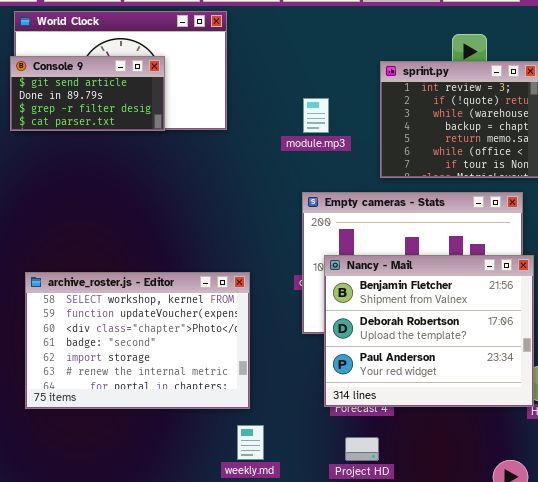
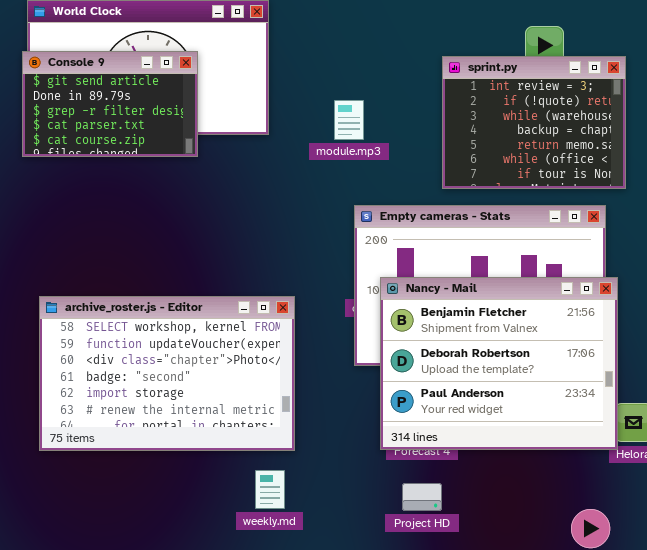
Console 9: [10,56,165,131] -> [22,51,198,157], resized
module.mp3: [303,98,329,133] -> [334,100,364,140], moved
weekly.md: [237,425,264,460] -> [255,470,285,509], moved

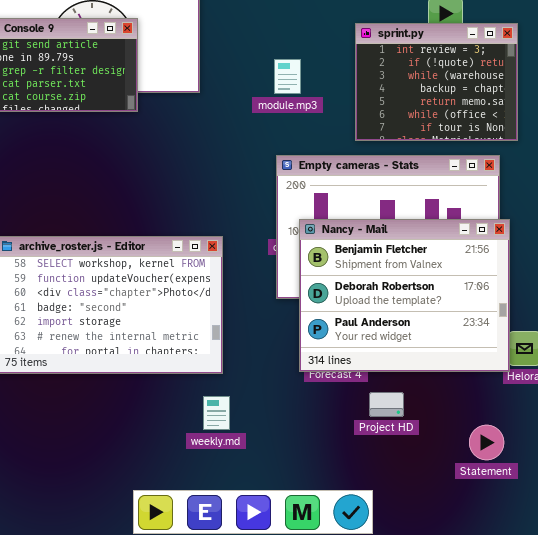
module.mp3: [334,100,364,140] -> [274,59,301,94], moved
weekly.md: [255,470,285,509] -> [203,396,230,430], moved
Project HD: [402,483,442,511] -> [369,392,404,417], moved

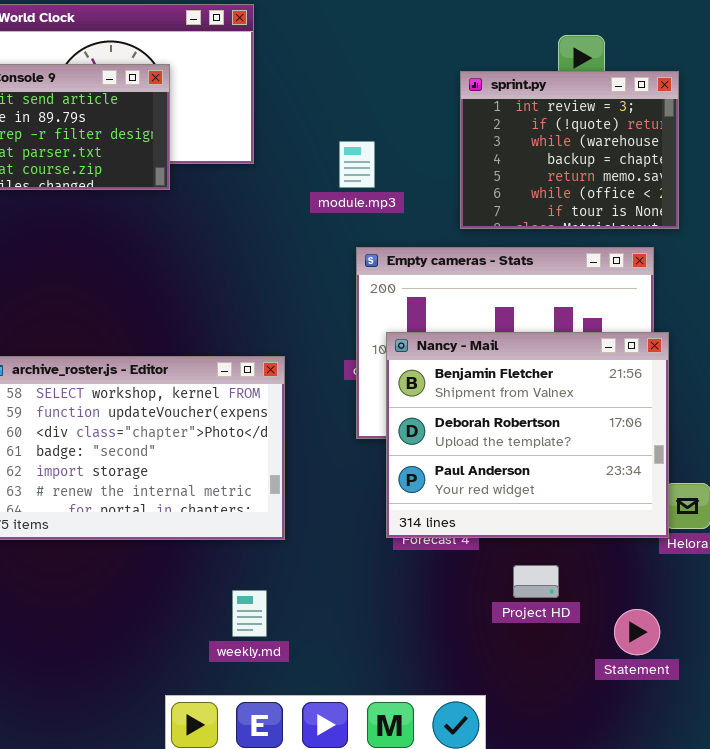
module.mp3: [274,59,301,94] -> [339,141,375,188], moved
Project HD: [369,392,404,417] -> [513,565,559,598], moved
weekly.md: [203,396,230,430] -> [232,590,267,637], moved

